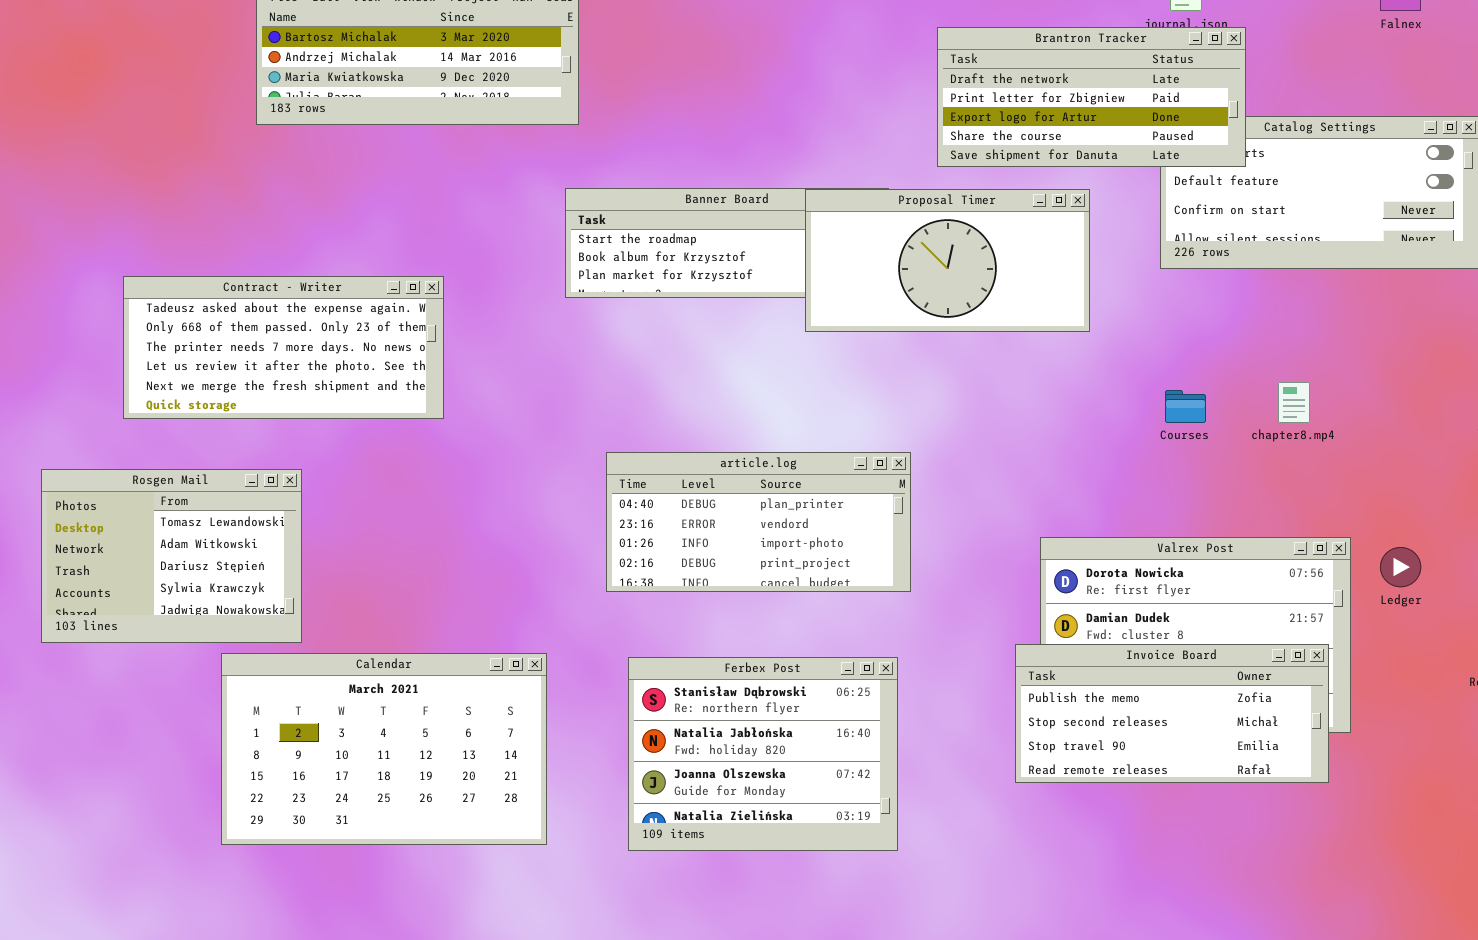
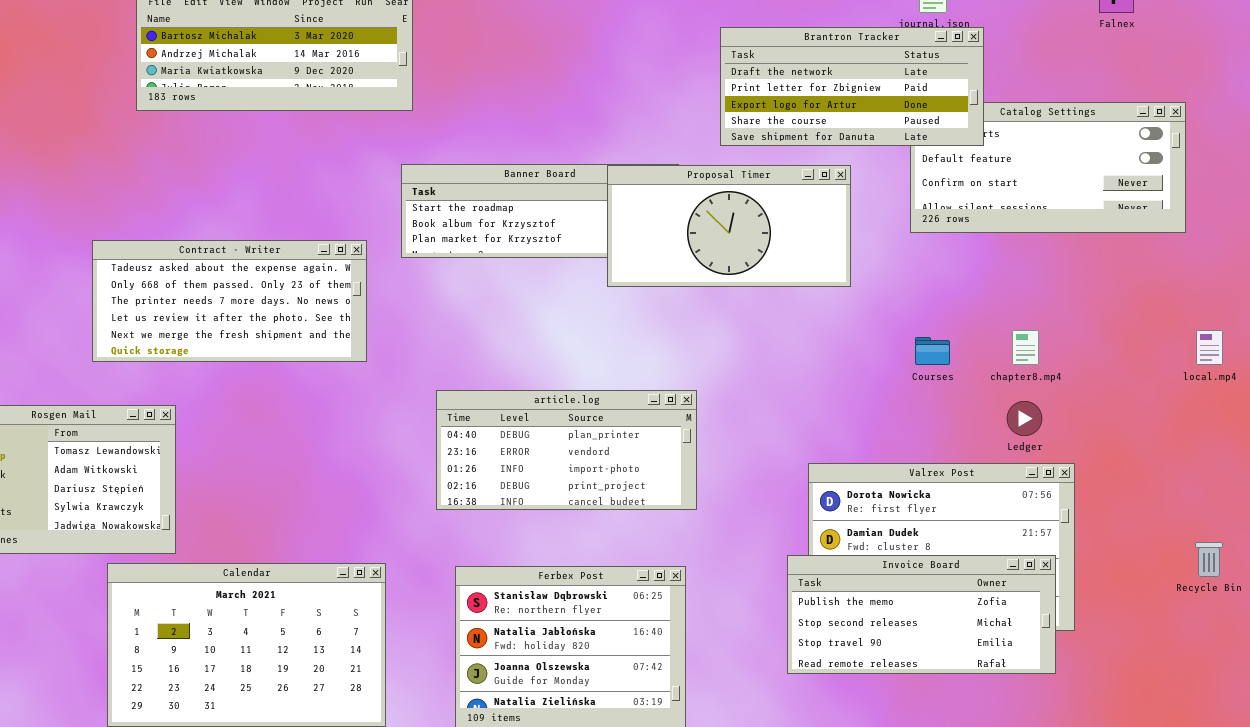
Contract - Writer: [123,276,444,419] -> [92,240,367,362], moved
Ledger: [1380,547,1421,587] -> [1007,401,1042,436], moved

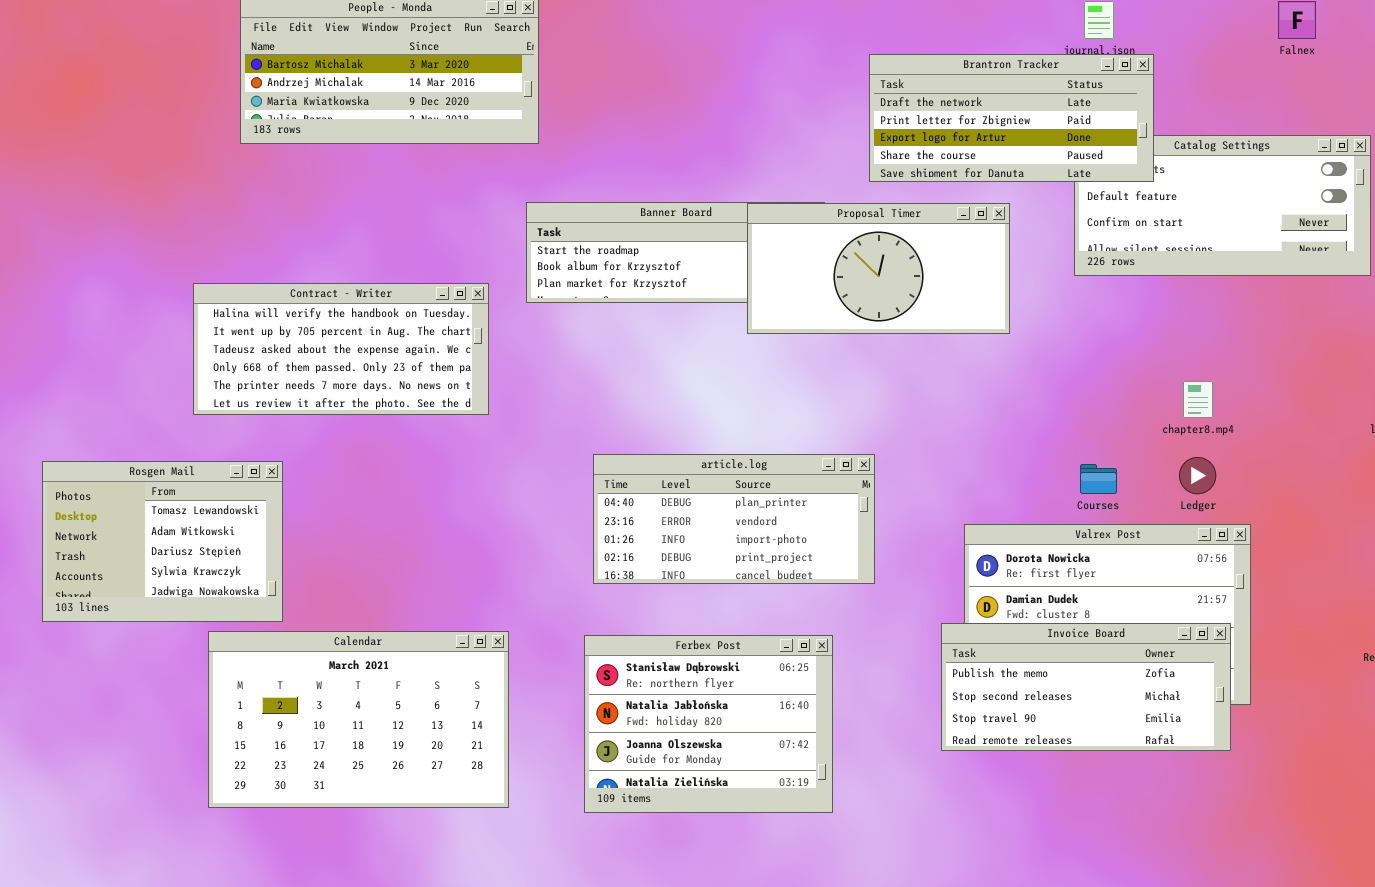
Contract - Writer: [92,240,367,362] -> [193,283,489,415], scrolled up 2 rows
Courses: [915,337,950,365] -> [1080,464,1117,494], moved
article.log: [436,390,697,510] -> [593,454,875,584], moved

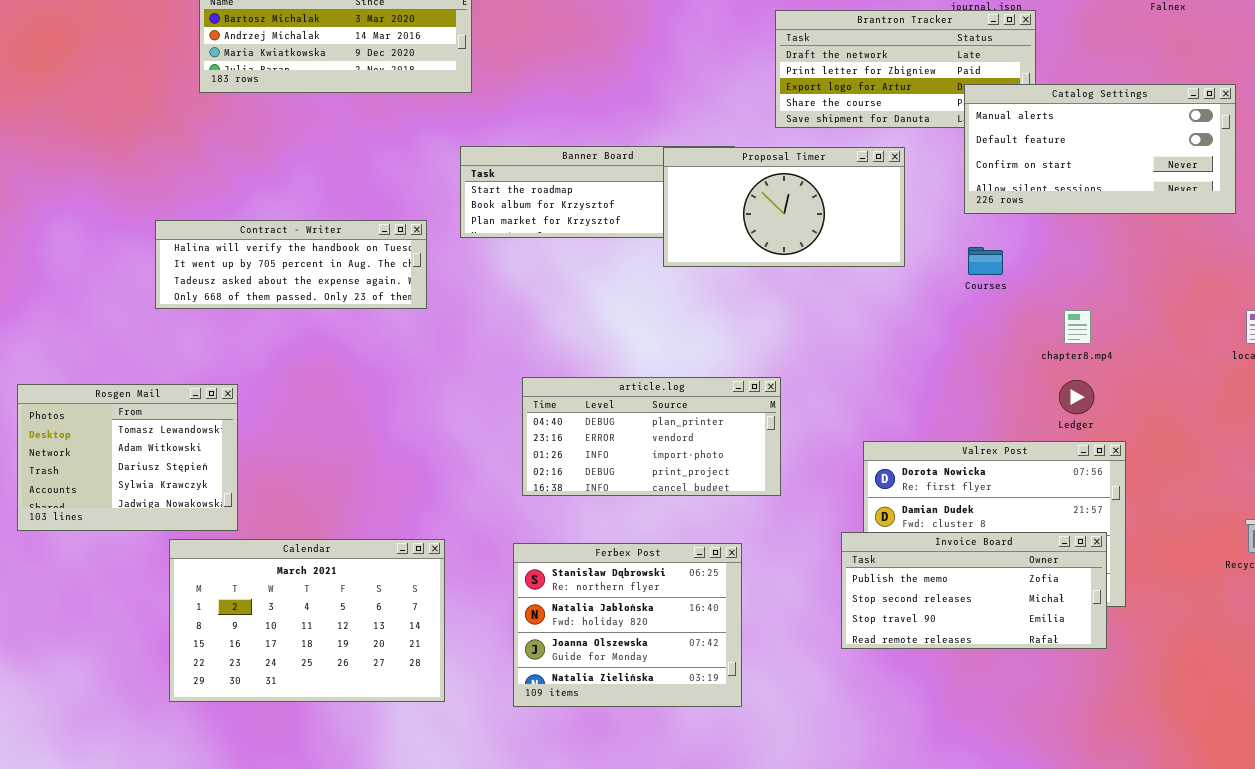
Catalog Settings: [1074,135,1371,276] -> [964,84,1236,214], raised
Contract - Writer: [193,283,489,415] -> [155,220,427,309], resized
Courses: [1080,464,1117,494] -> [968,247,1003,275], moved

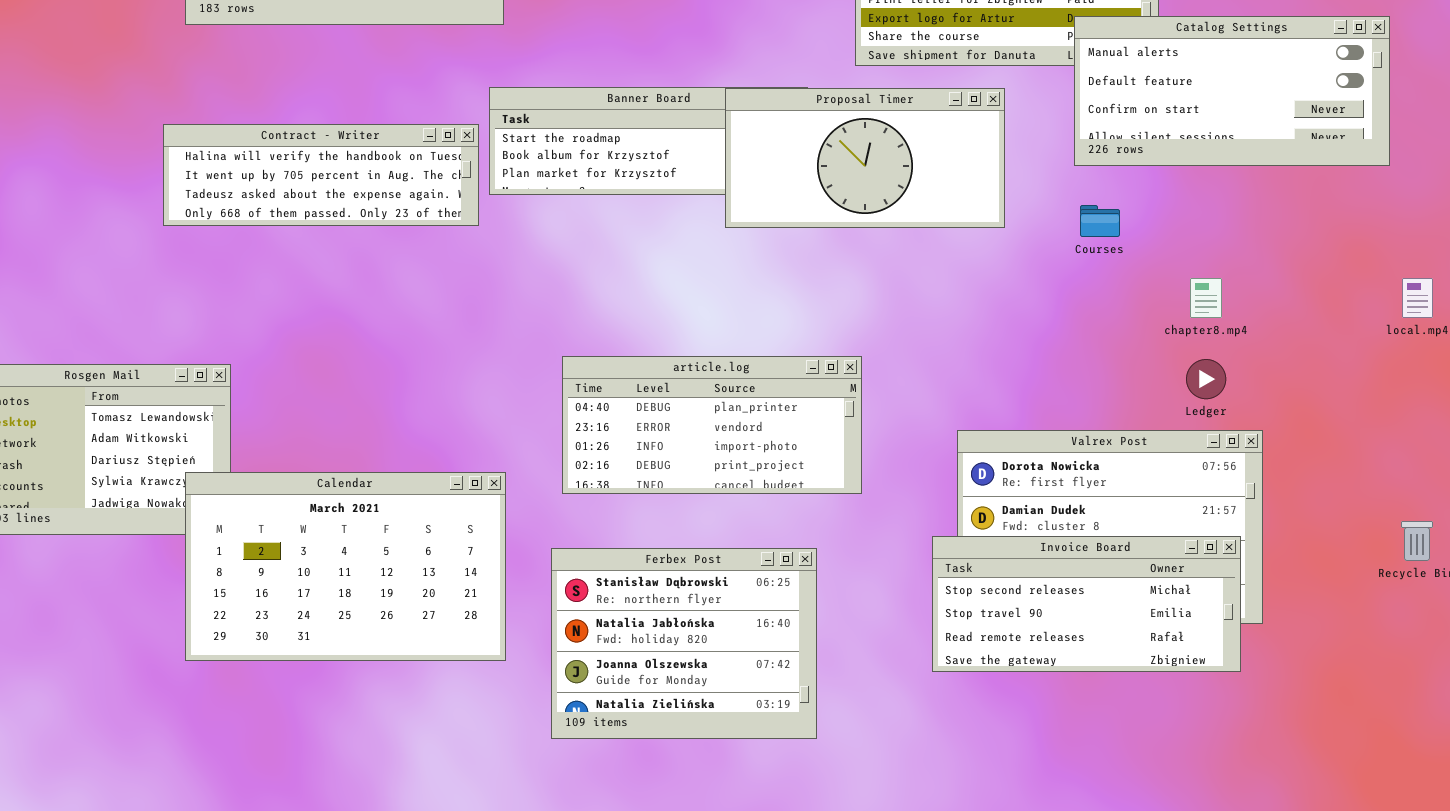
Contract - Writer: [155,220,427,309] -> [163,124,479,226], moved
Invoice Board: [841,532,1107,649] -> [932,536,1241,672], scrolled down 1 row
Calendar: [169,539,445,702] -> [185,472,506,661], moved

